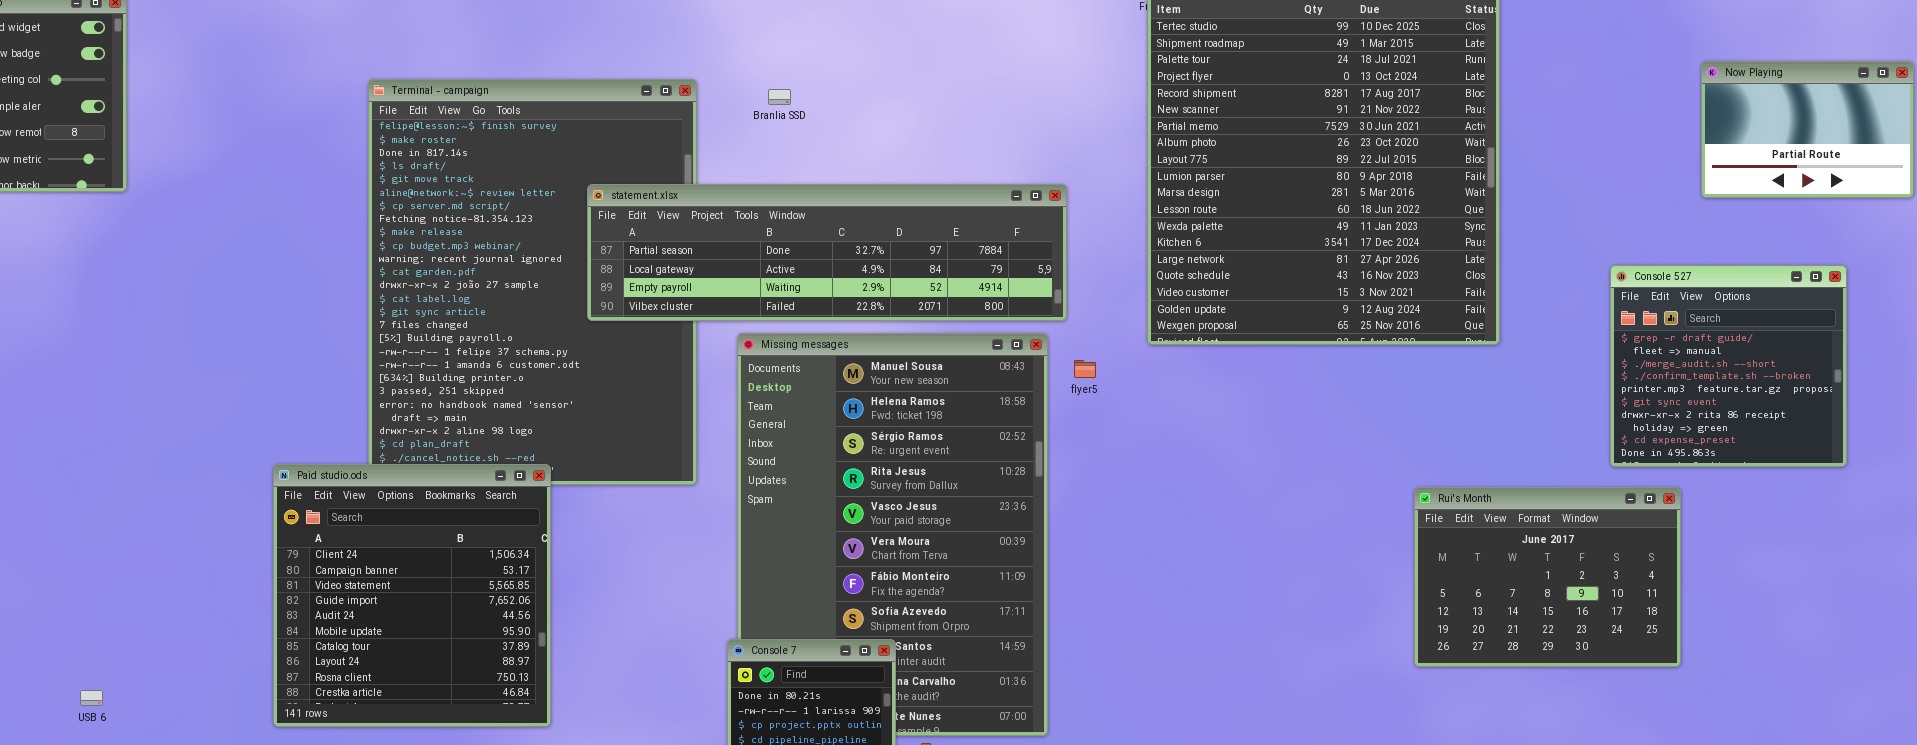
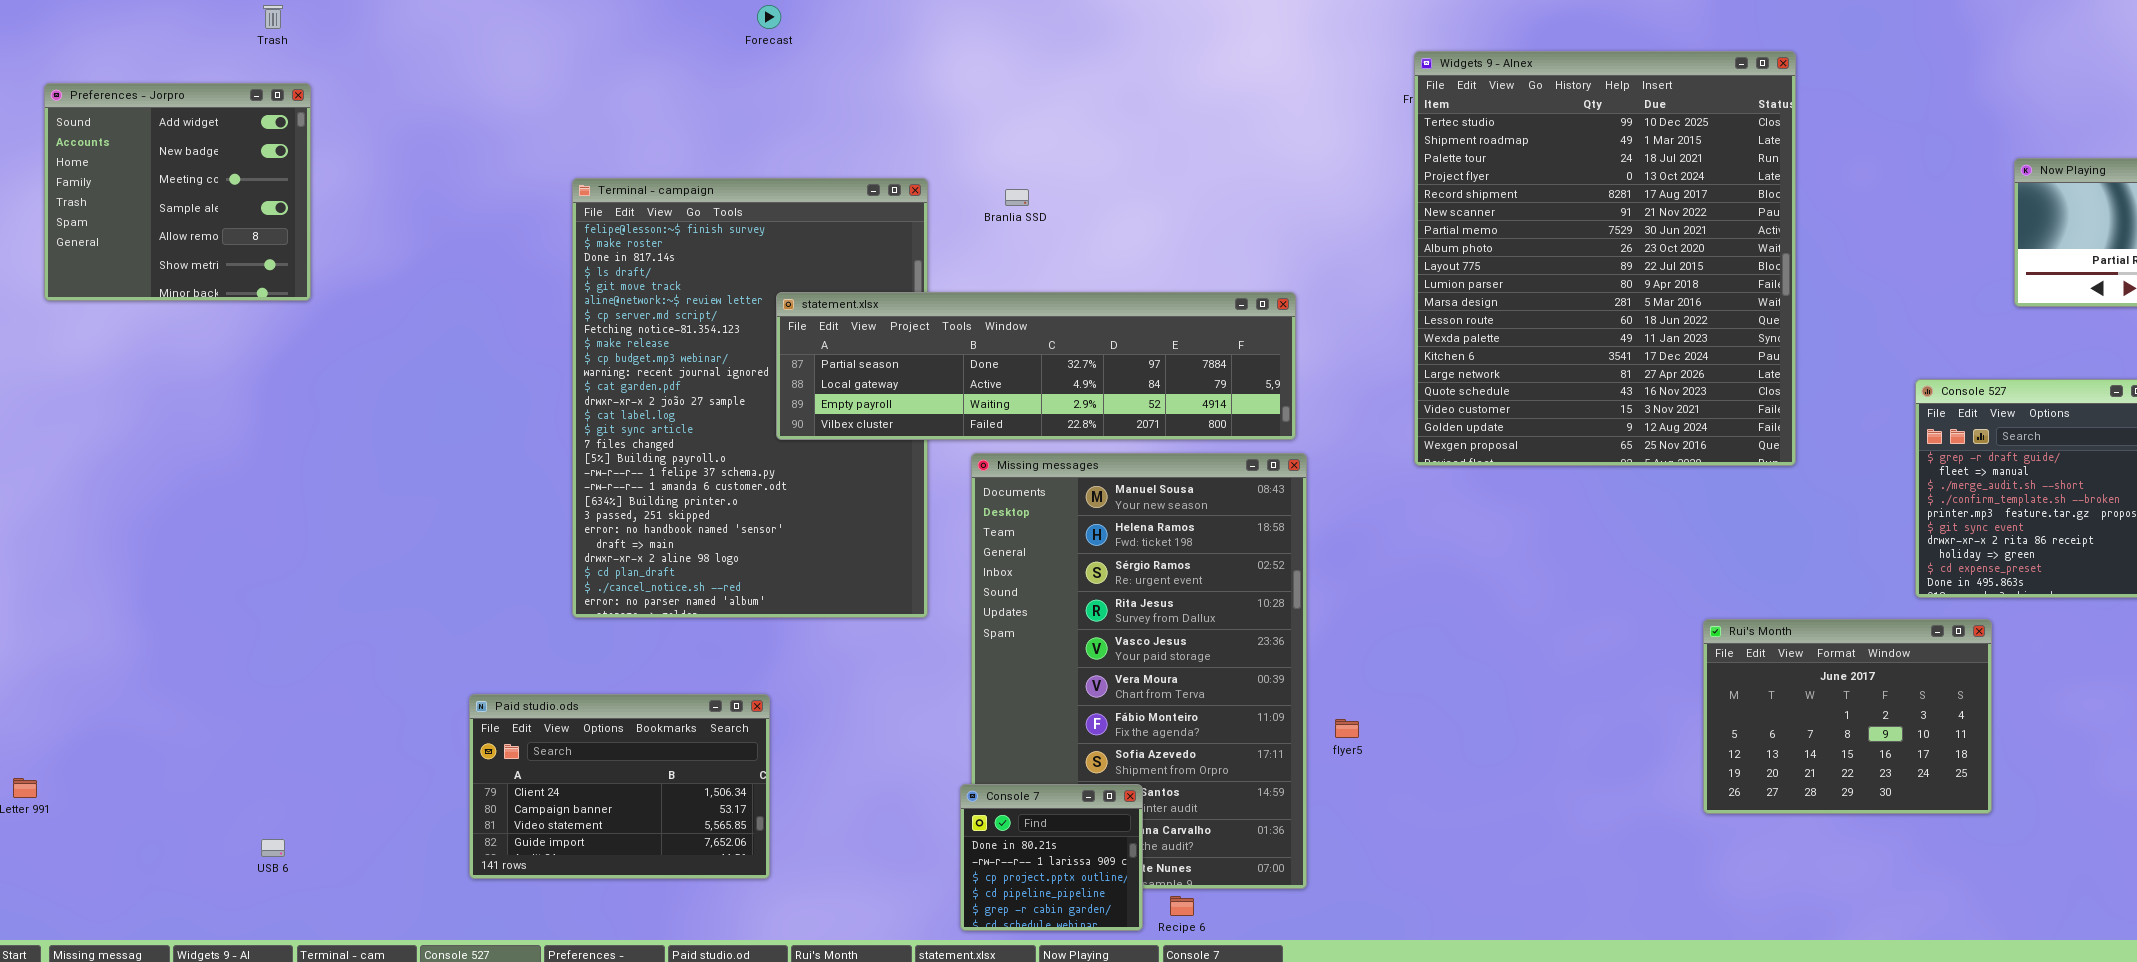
statement.xlsx: [587,184,1067,321] -> [776,292,1296,440], moved
flyer5: [1074,360,1096,378] -> [1335,719,1359,738], moved
Paid studio.ods: [273,464,551,727] -> [469,694,770,879], resized

